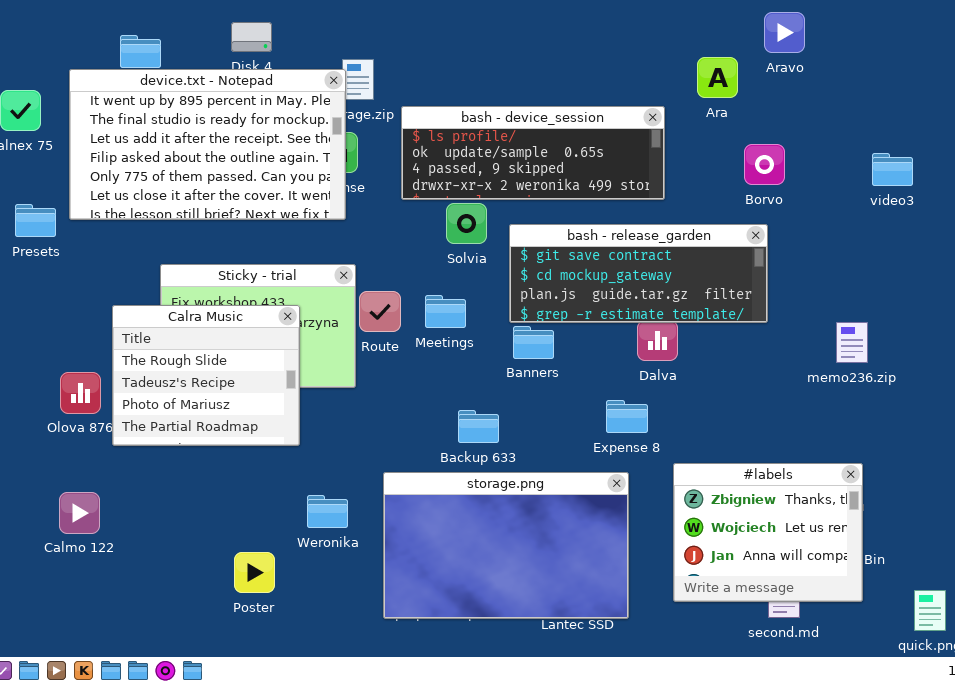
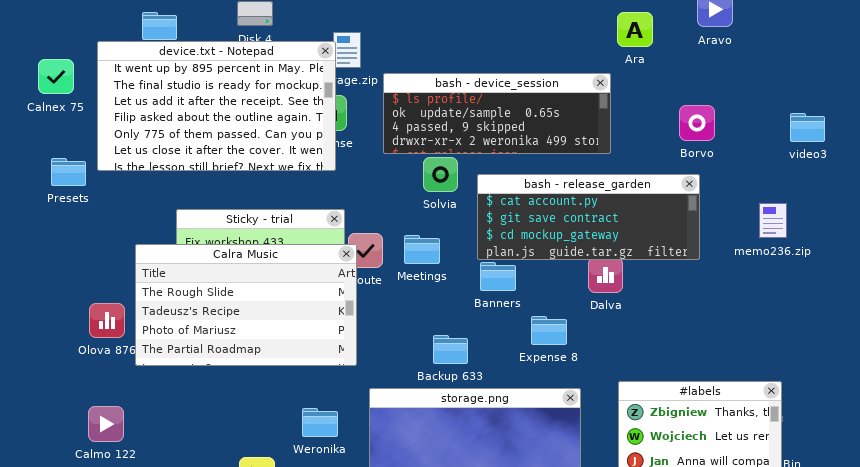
Ara: [697,57,738,98] -> [617,12,653,47], moved
bash - release_garden: [509,224,768,323] -> [477,174,700,260], scrolled up 1 row
Calra Music: [112,305,300,446] -> [135,244,357,366], resized
memo236.zip: [836,322,868,363] -> [759,203,787,238], moved
Expense 8: [606,400,648,433] -> [531,316,567,345], moved

